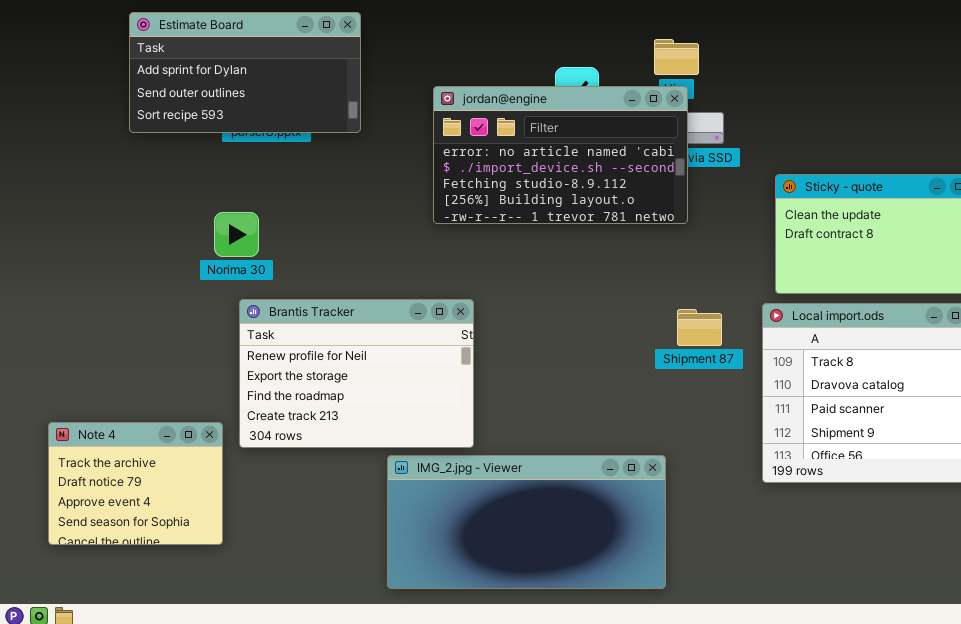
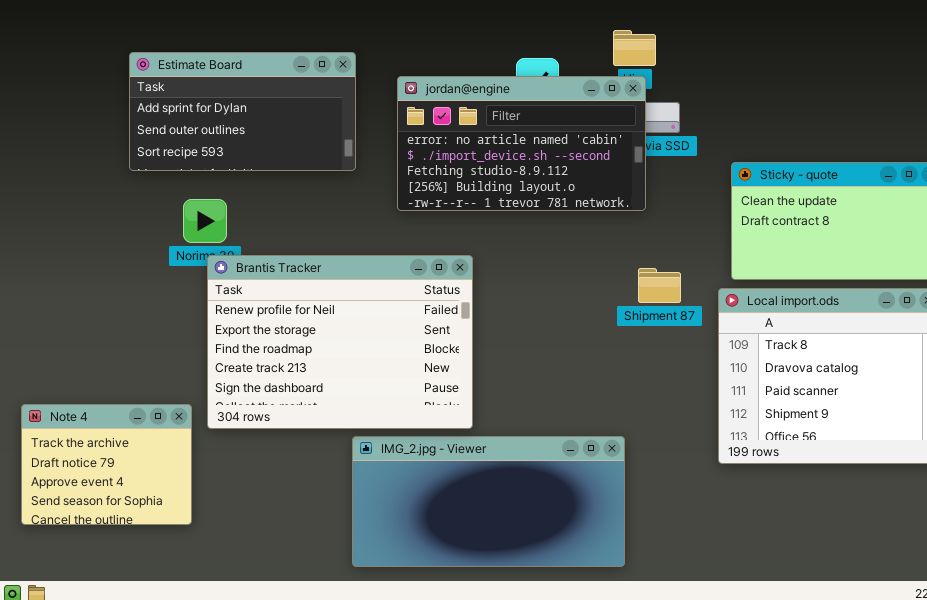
Estimate Board: [129,12,361,133] -> [129,52,356,171], moved
Brantis Tracker: [239,299,474,448] -> [207,255,473,429], resized
Shipment 87: [677,309,722,346] -> [638,268,681,303], moved

